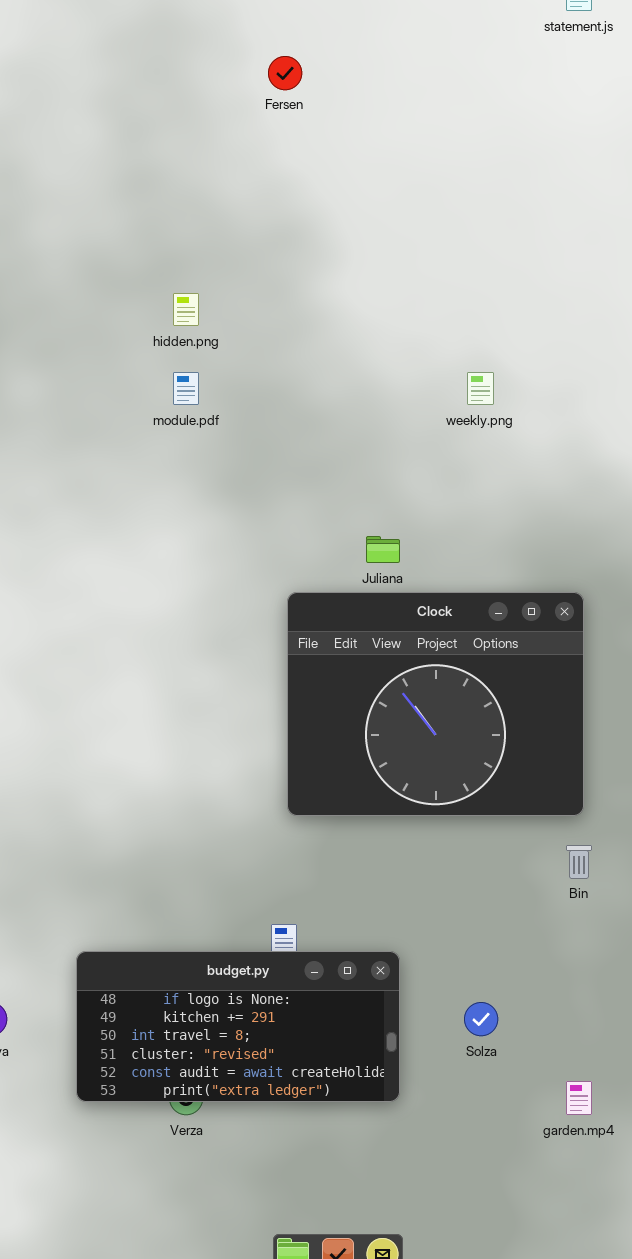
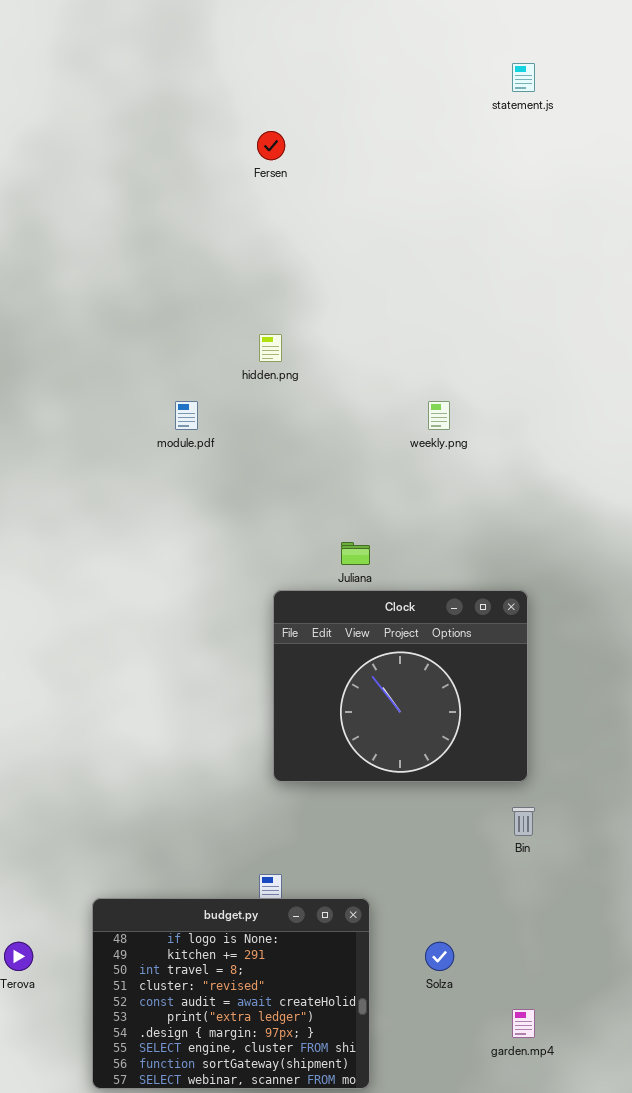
hidden.png: [173,293,199,326] -> [259,334,282,362], moved
budget.py: [76,951,400,1102] -> [92,898,370,1089], resized

